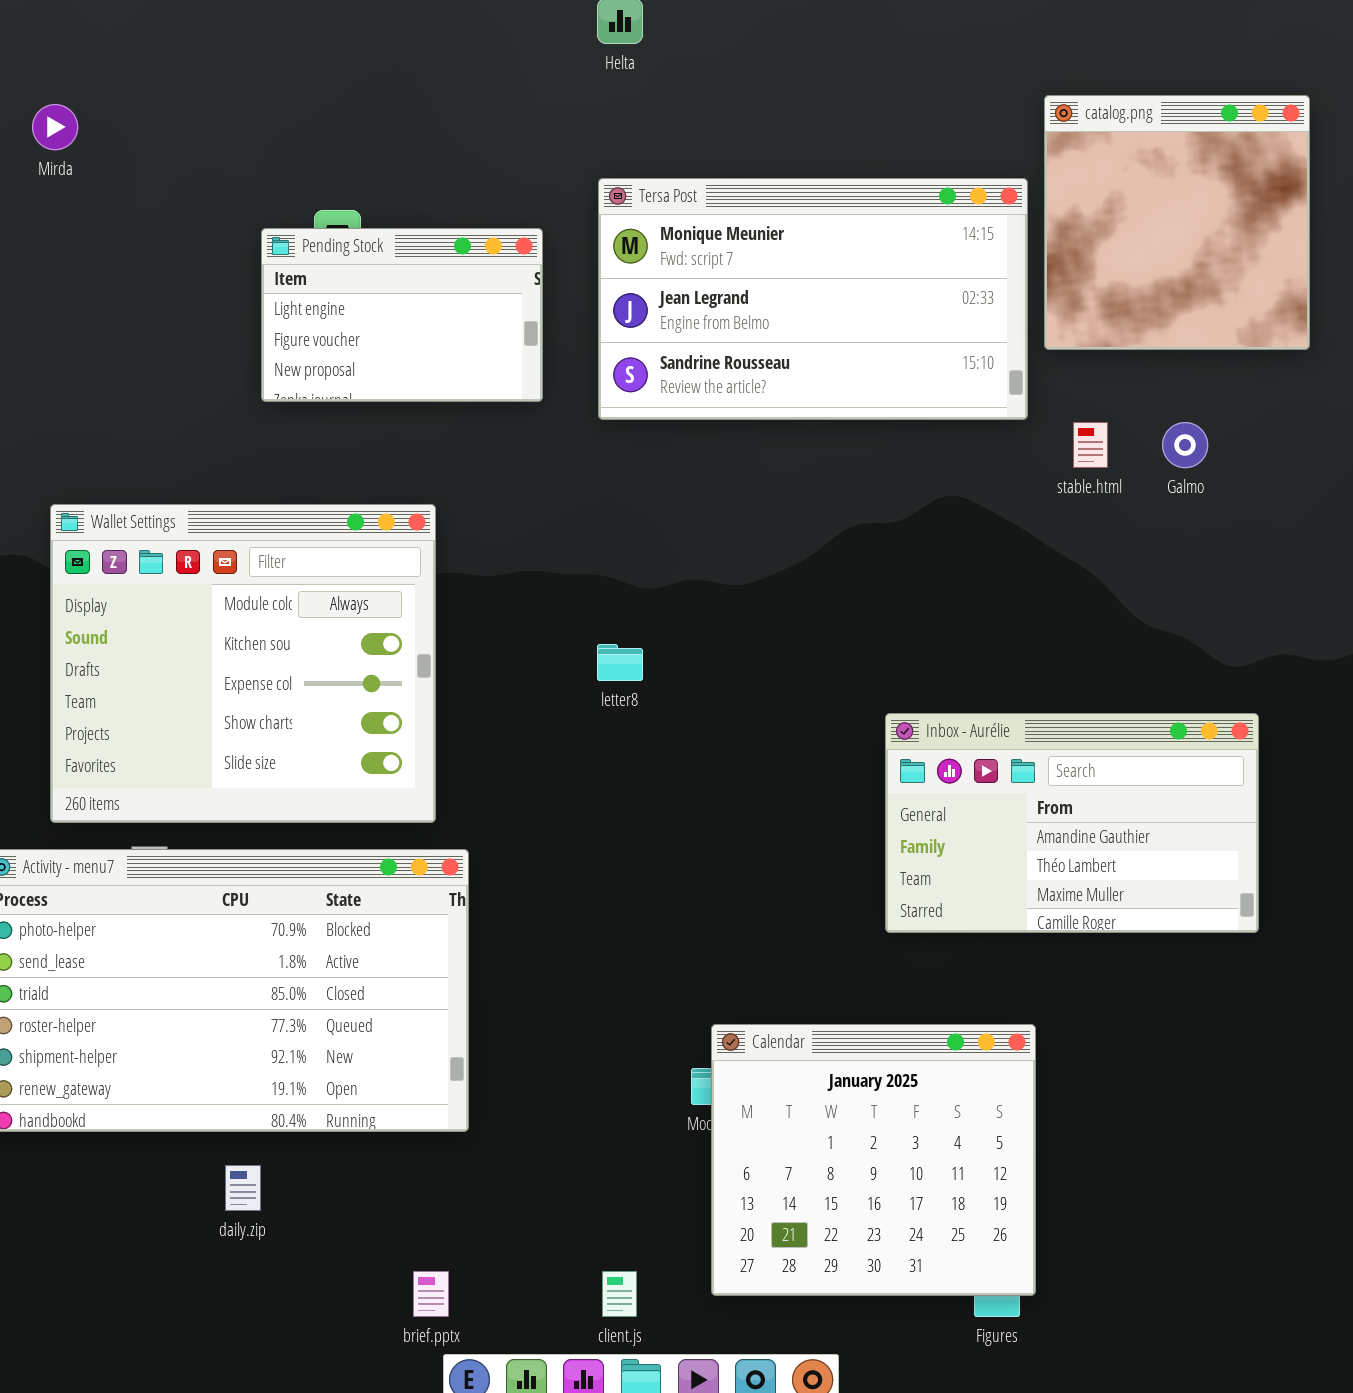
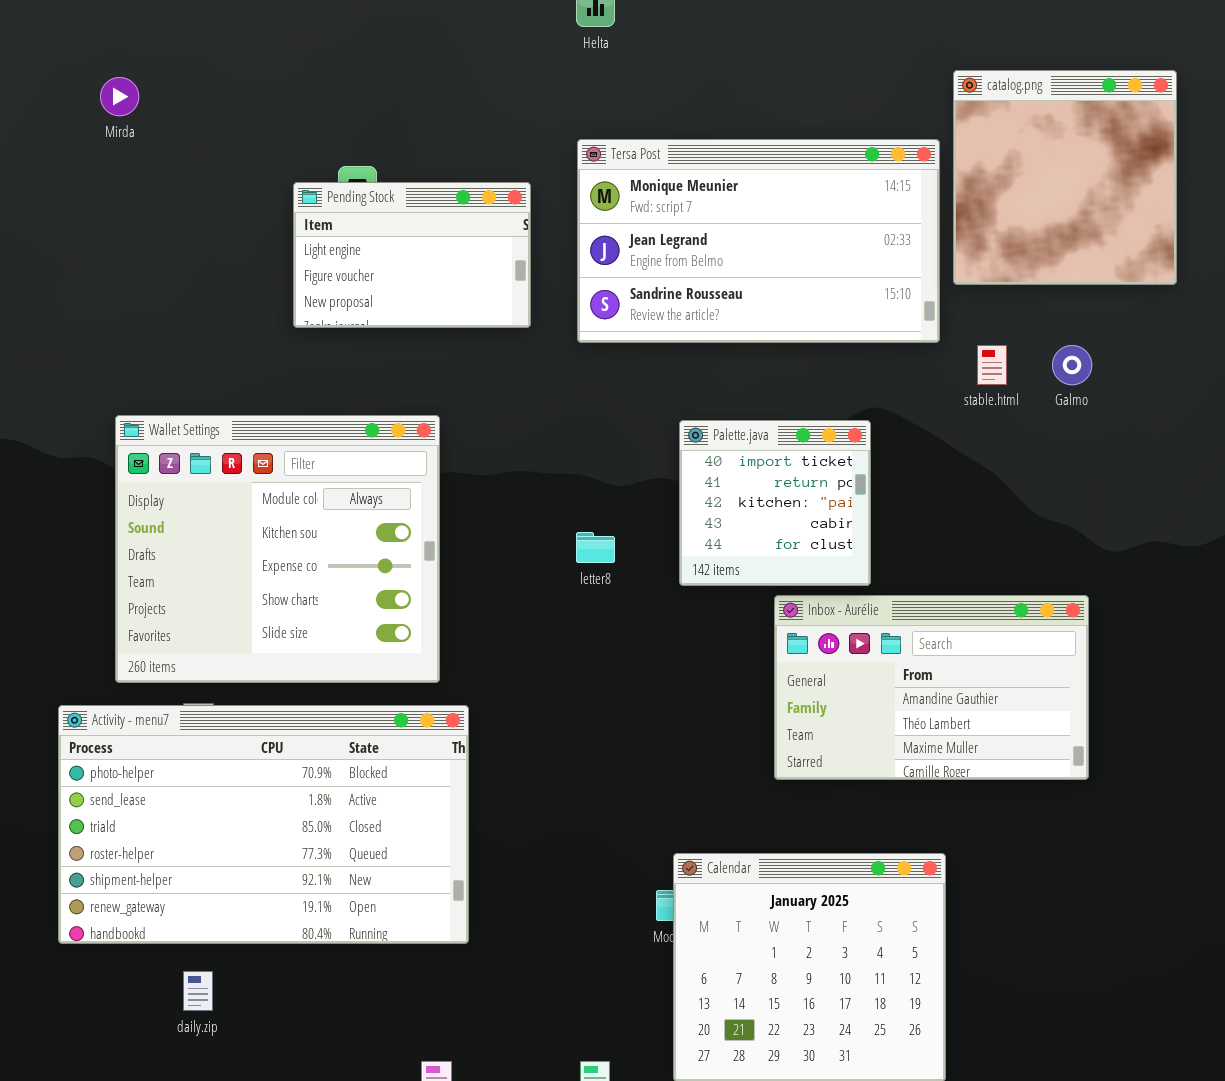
Palette.java: none -> [679,420,871,586], opened
Inbox - Aurélie: [885,713,1259,933] -> [774,595,1089,780], moved
daily.zip: [225,1165,261,1211] -> [183,971,213,1011], moved

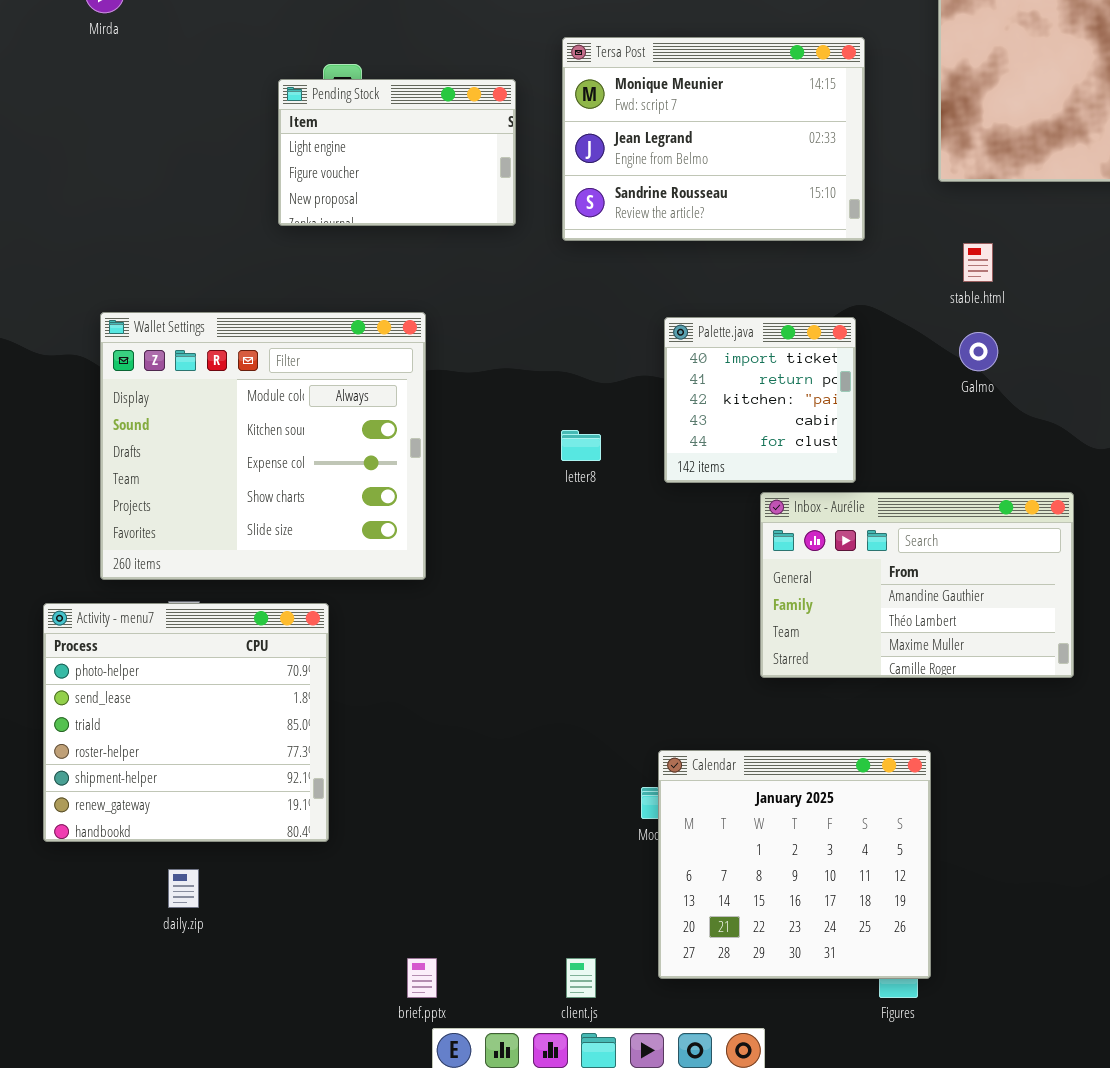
Tersa Post: [577,139,940,343] -> [562,37,865,241], resized
Galmo: [1052,345,1092,385] -> [959,332,998,371], moved
Activity - menu7: [58,705,469,944] -> [43,603,329,842], resized

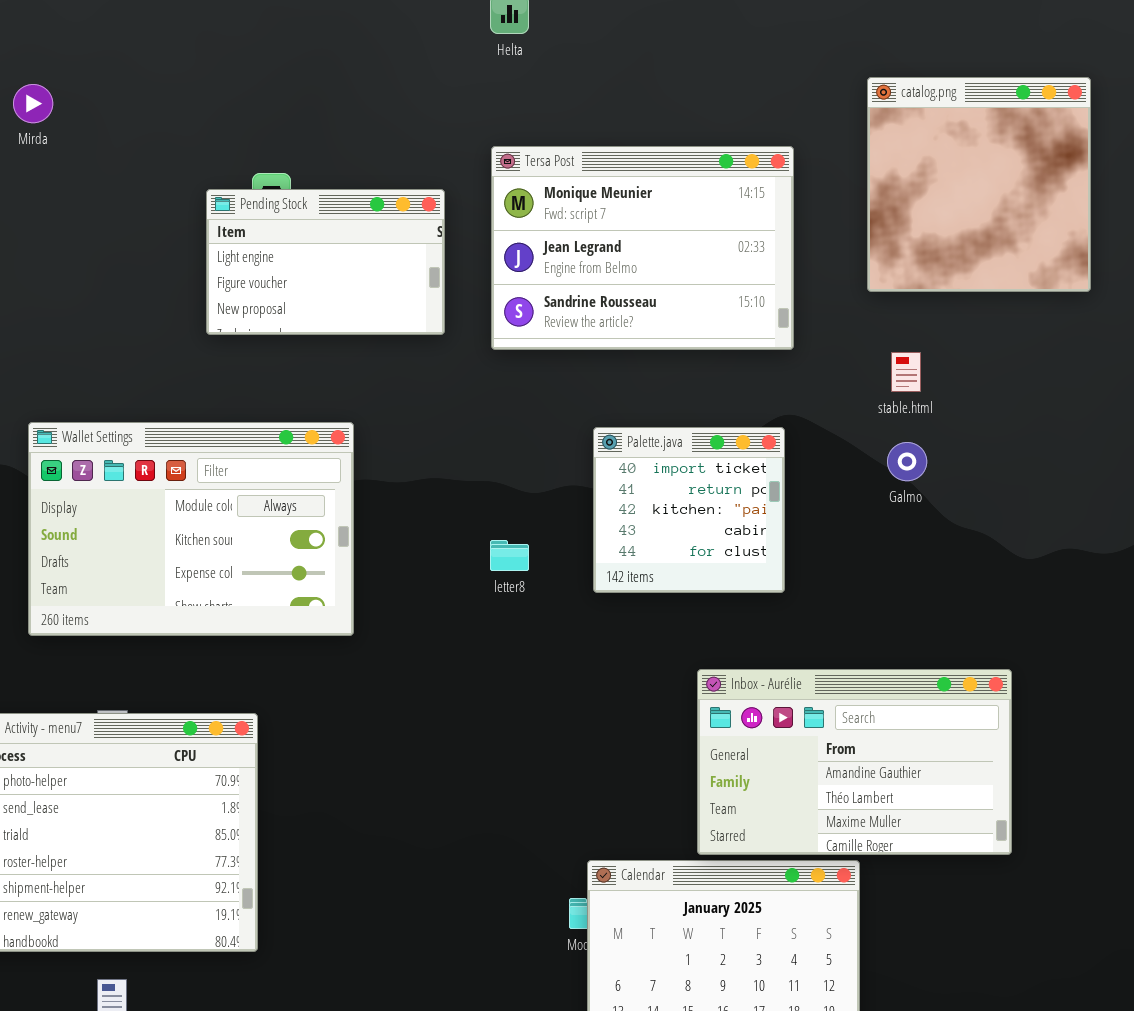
Wallet Settings: [100,312,426,580] -> [28,422,354,636], resized
Inbox - Aurélie: [760,492,1074,678] -> [697,669,1012,855], moved

